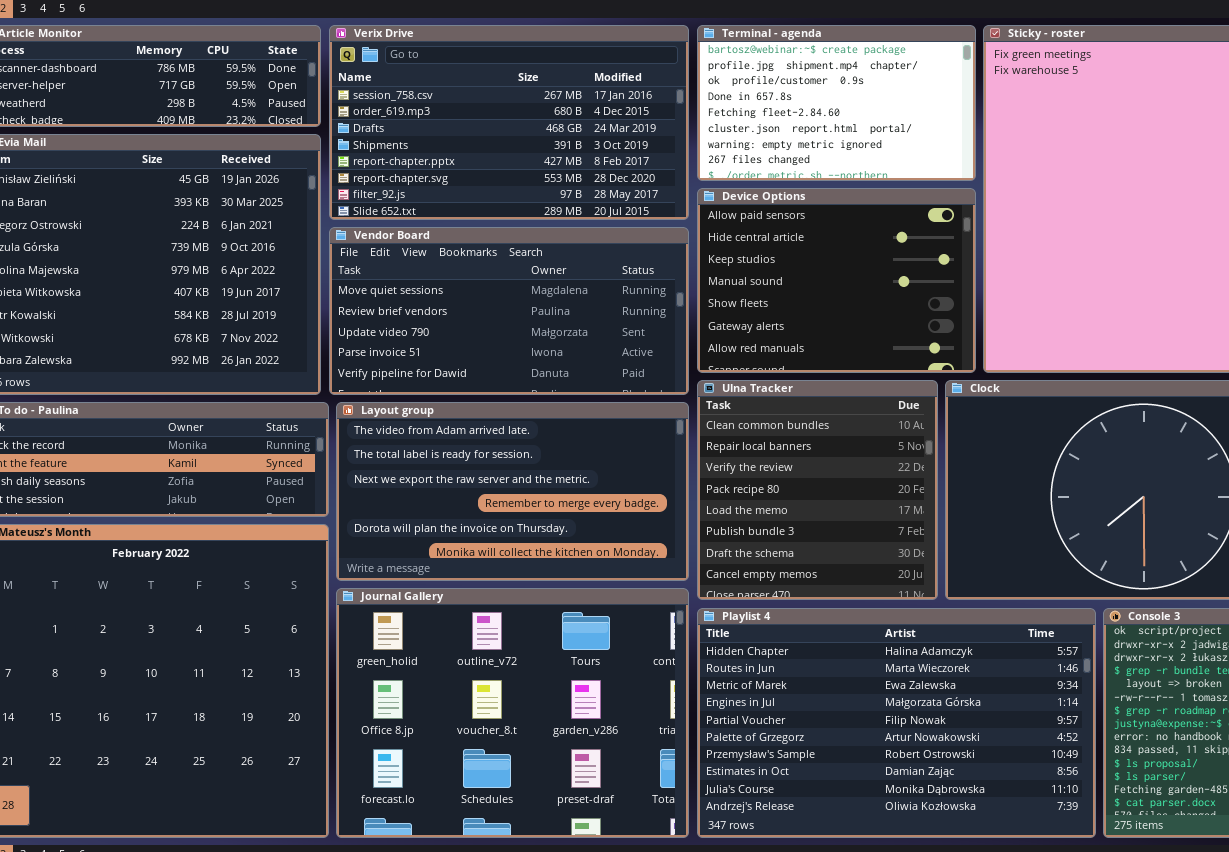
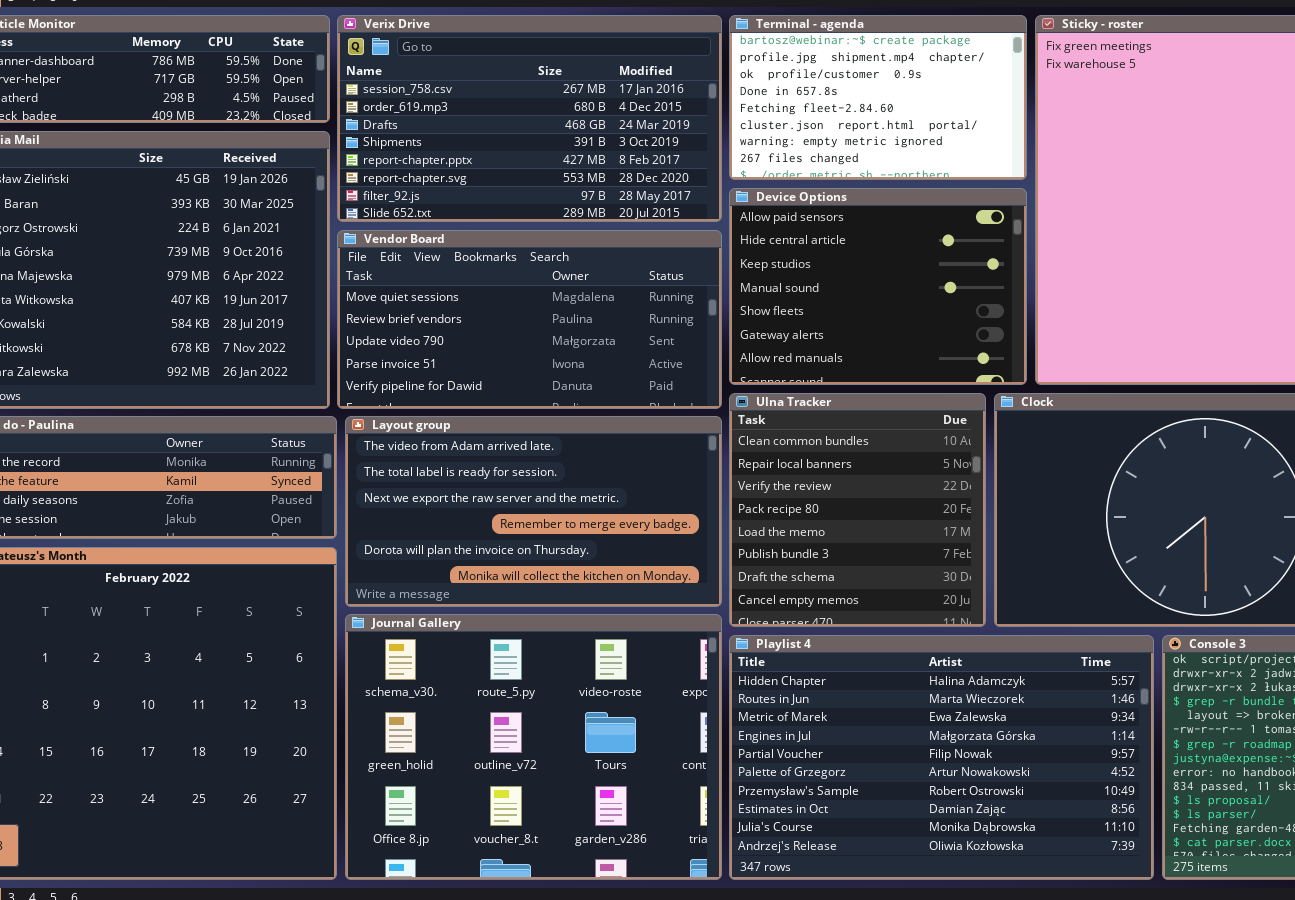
Journal Gallery: [336,588,689,838] -> [345,614,722,880], scrolled up 1 row

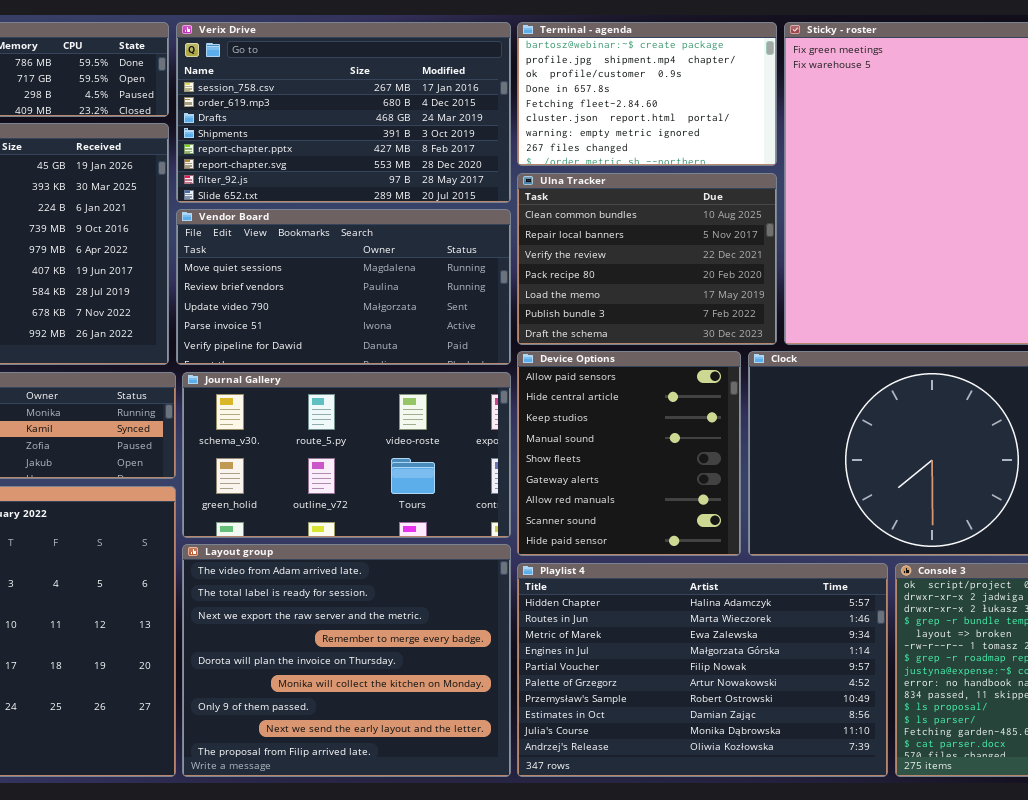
Device Options: [729,188,1027,385] -> [517,351,741,556], moved, resized
Ulna Tracker: [729,393,986,627] -> [517,173,777,345], moved, resized
Layout group: [345,416,722,607] -> [182,544,511,777], moved, resized
Journal Gallery: [345,614,722,880] -> [182,372,511,538], moved, resized

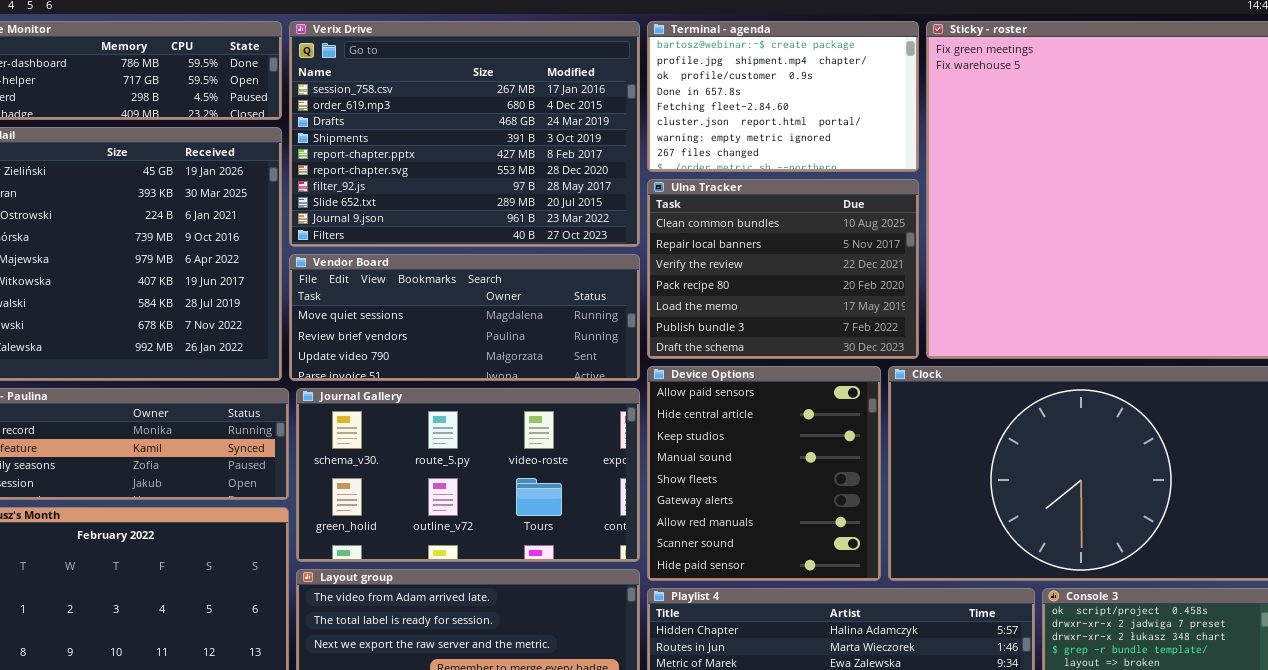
Verix Drive: [176,22,511,203] -> [289,21,640,247], resized
Vendor Board: [176,209,511,365] -> [289,254,640,381], resized

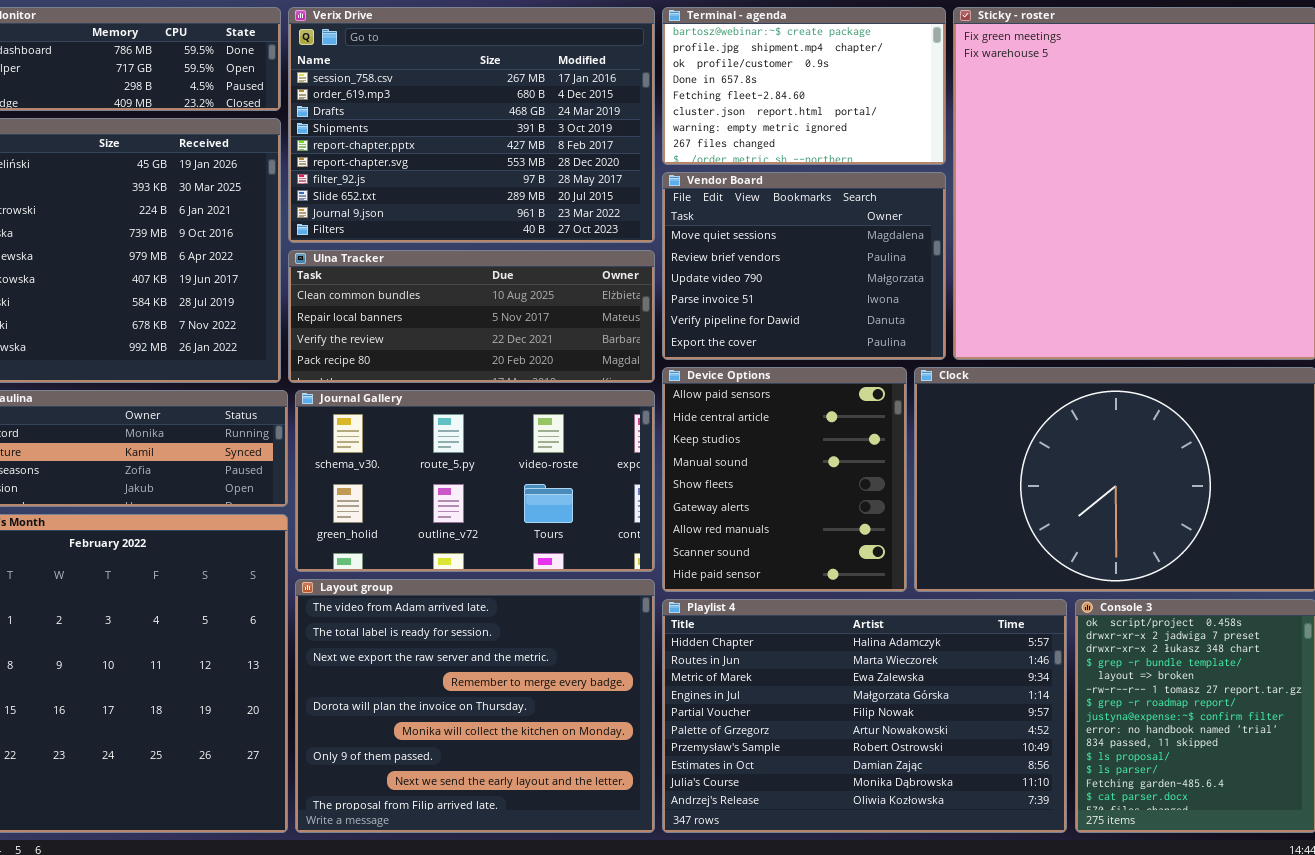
Ulna Tracker: [647,179,919,359] -> [288,250,655,383], moved, resized
Vendor Board: [289,254,640,381] -> [662,172,946,360], moved, resized

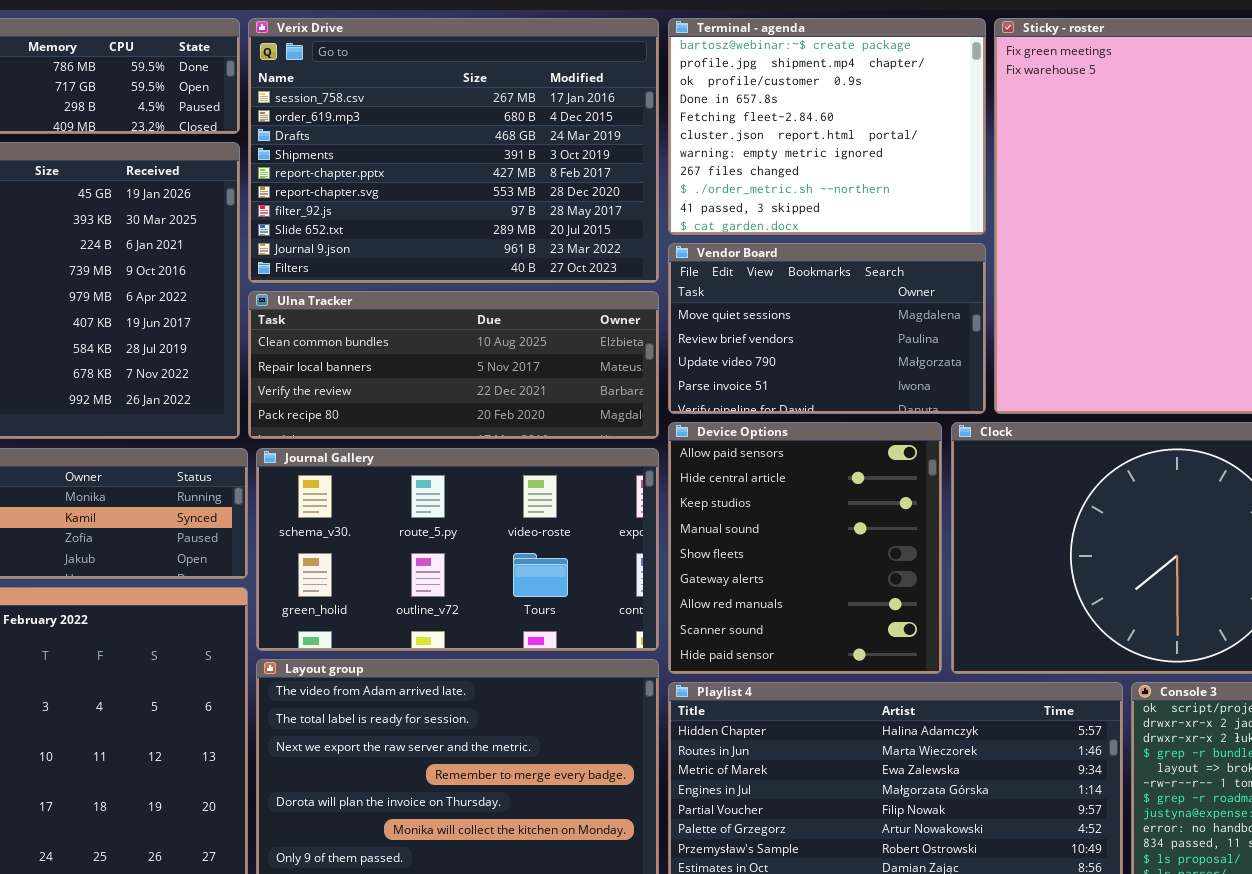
Terminal - agenda: [662,7,946,165] -> [668,18,986,235], resized
Vendor Board: [662,172,946,360] -> [668,243,986,414], resized

